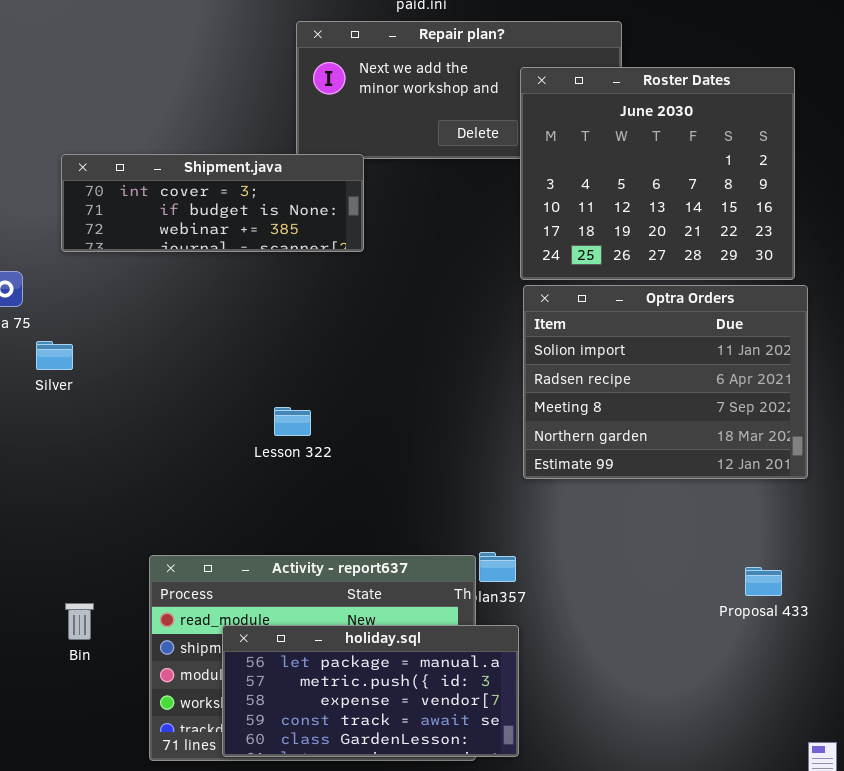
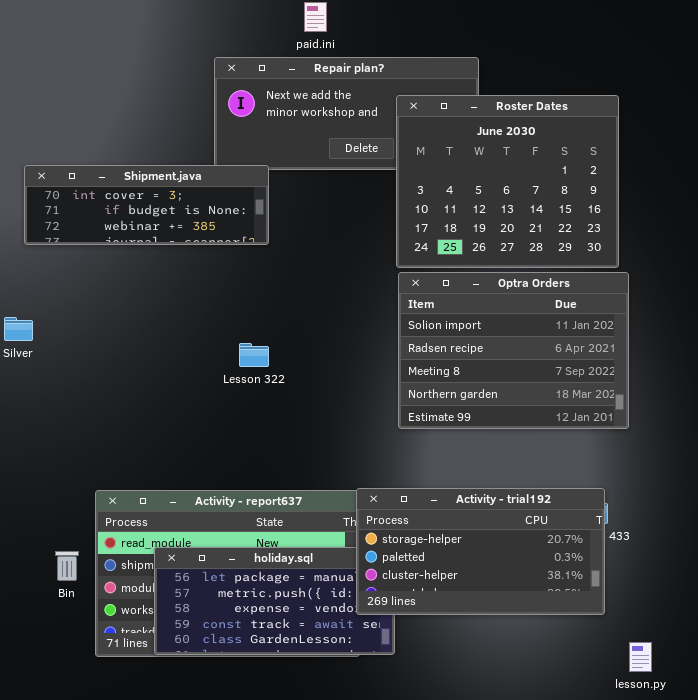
Lesson 322: [274,407,311,436] -> [239,343,269,367], moved
Activity - trial192: none -> [356,488,605,615], opened
Bin: [65,603,94,640] -> [55,551,79,581], moved

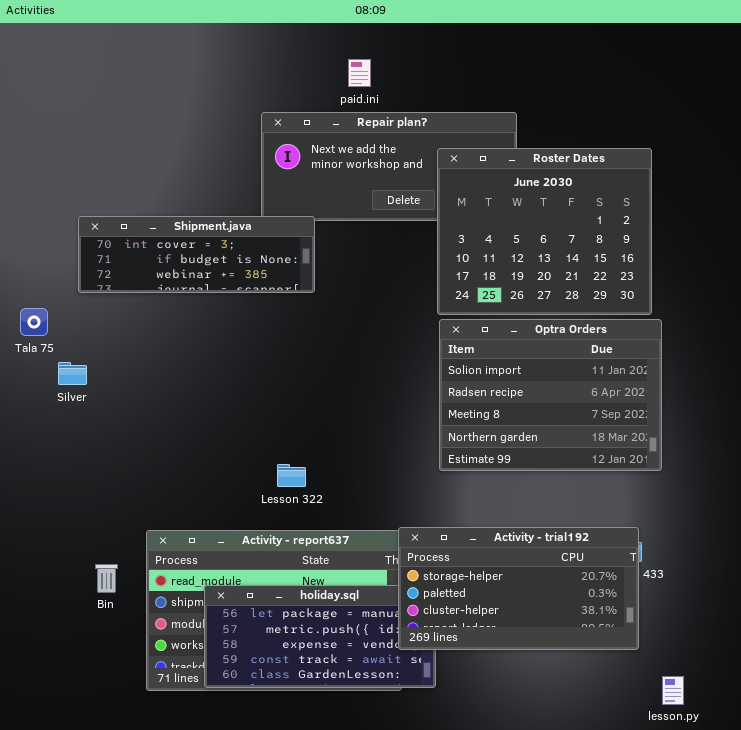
Lesson 322: [239,343,269,367] -> [277,464,306,487], moved
Bin: [55,551,79,581] -> [95,564,118,593], moved

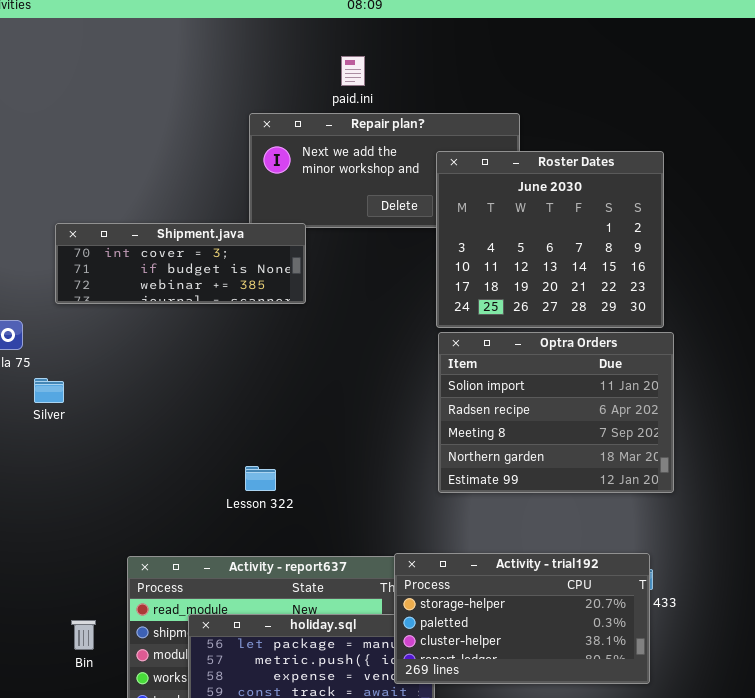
Lesson 322: [277,464,306,487] -> [245,466,276,491], moved
Bin: [95,564,118,593] -> [71,620,96,650], moved

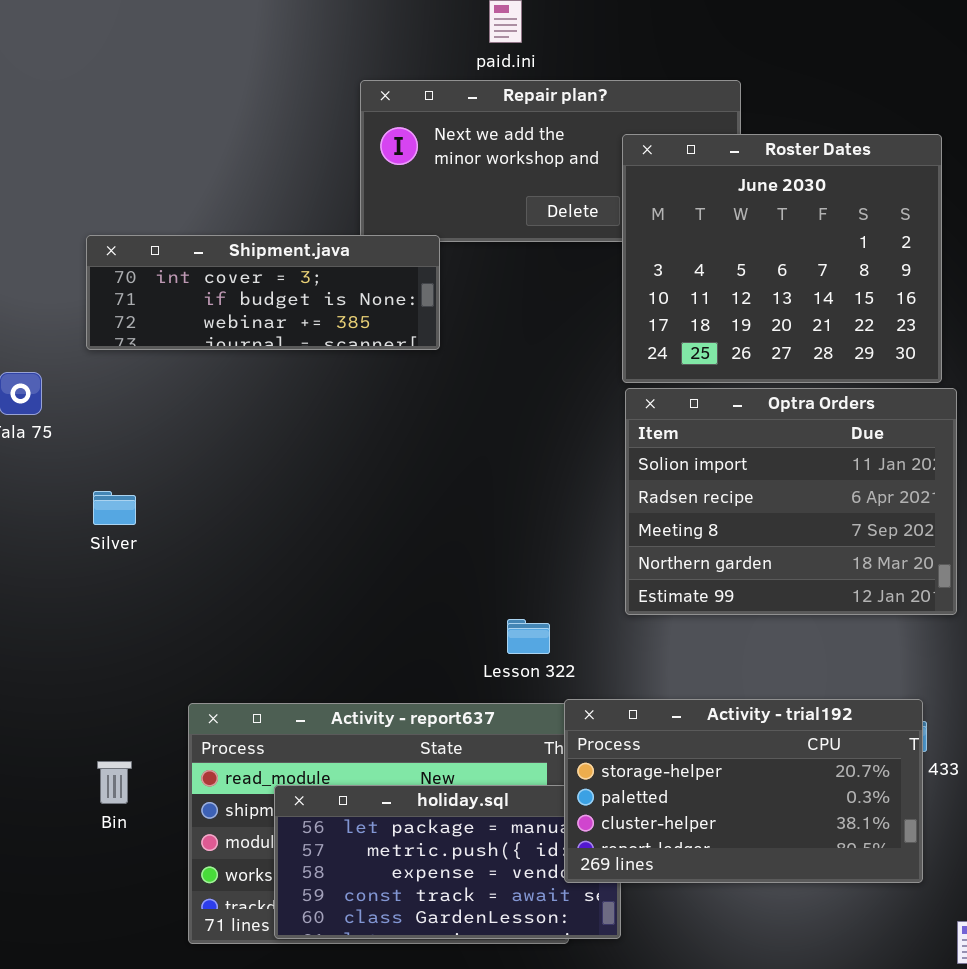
Silver: [34,378,64,403] -> [93,491,136,525], moved
Lesson 322: [245,466,276,491] -> [507,619,550,654], moved
Bin: [71,620,96,650] -> [97,761,132,804], moved

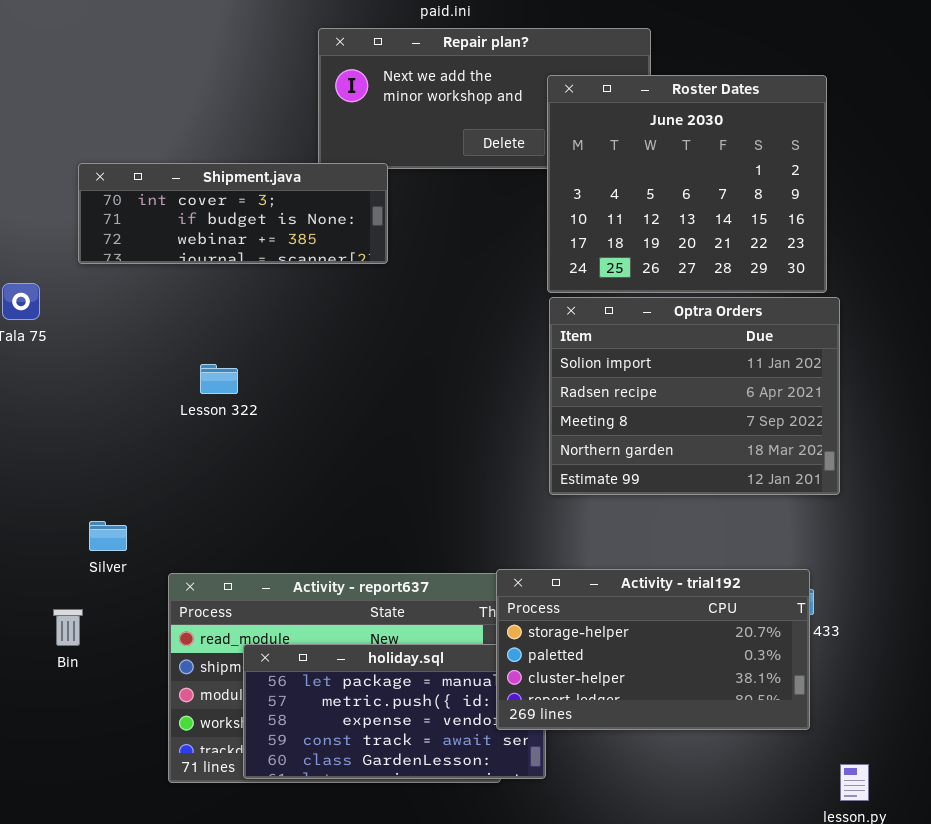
Silver: [93,491,136,525] -> [89,521,127,551], moved
Lesson 322: [507,619,550,654] -> [200,364,238,394], moved
Bin: [97,761,132,804] -> [53,609,83,646], moved

